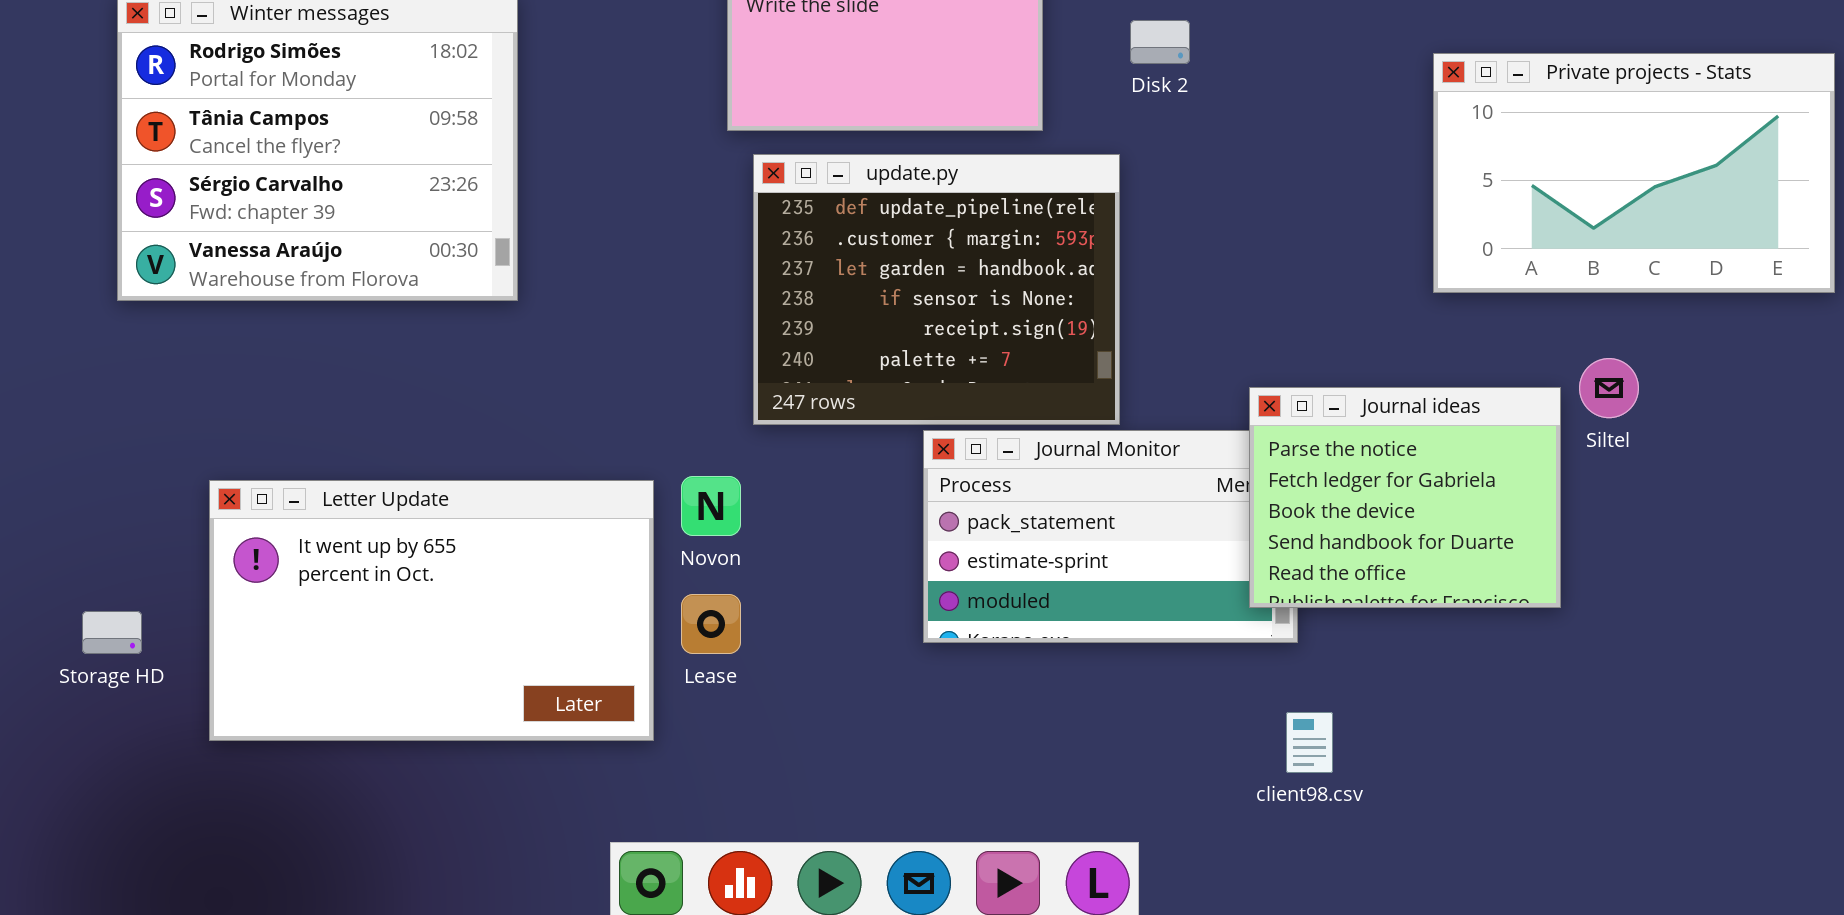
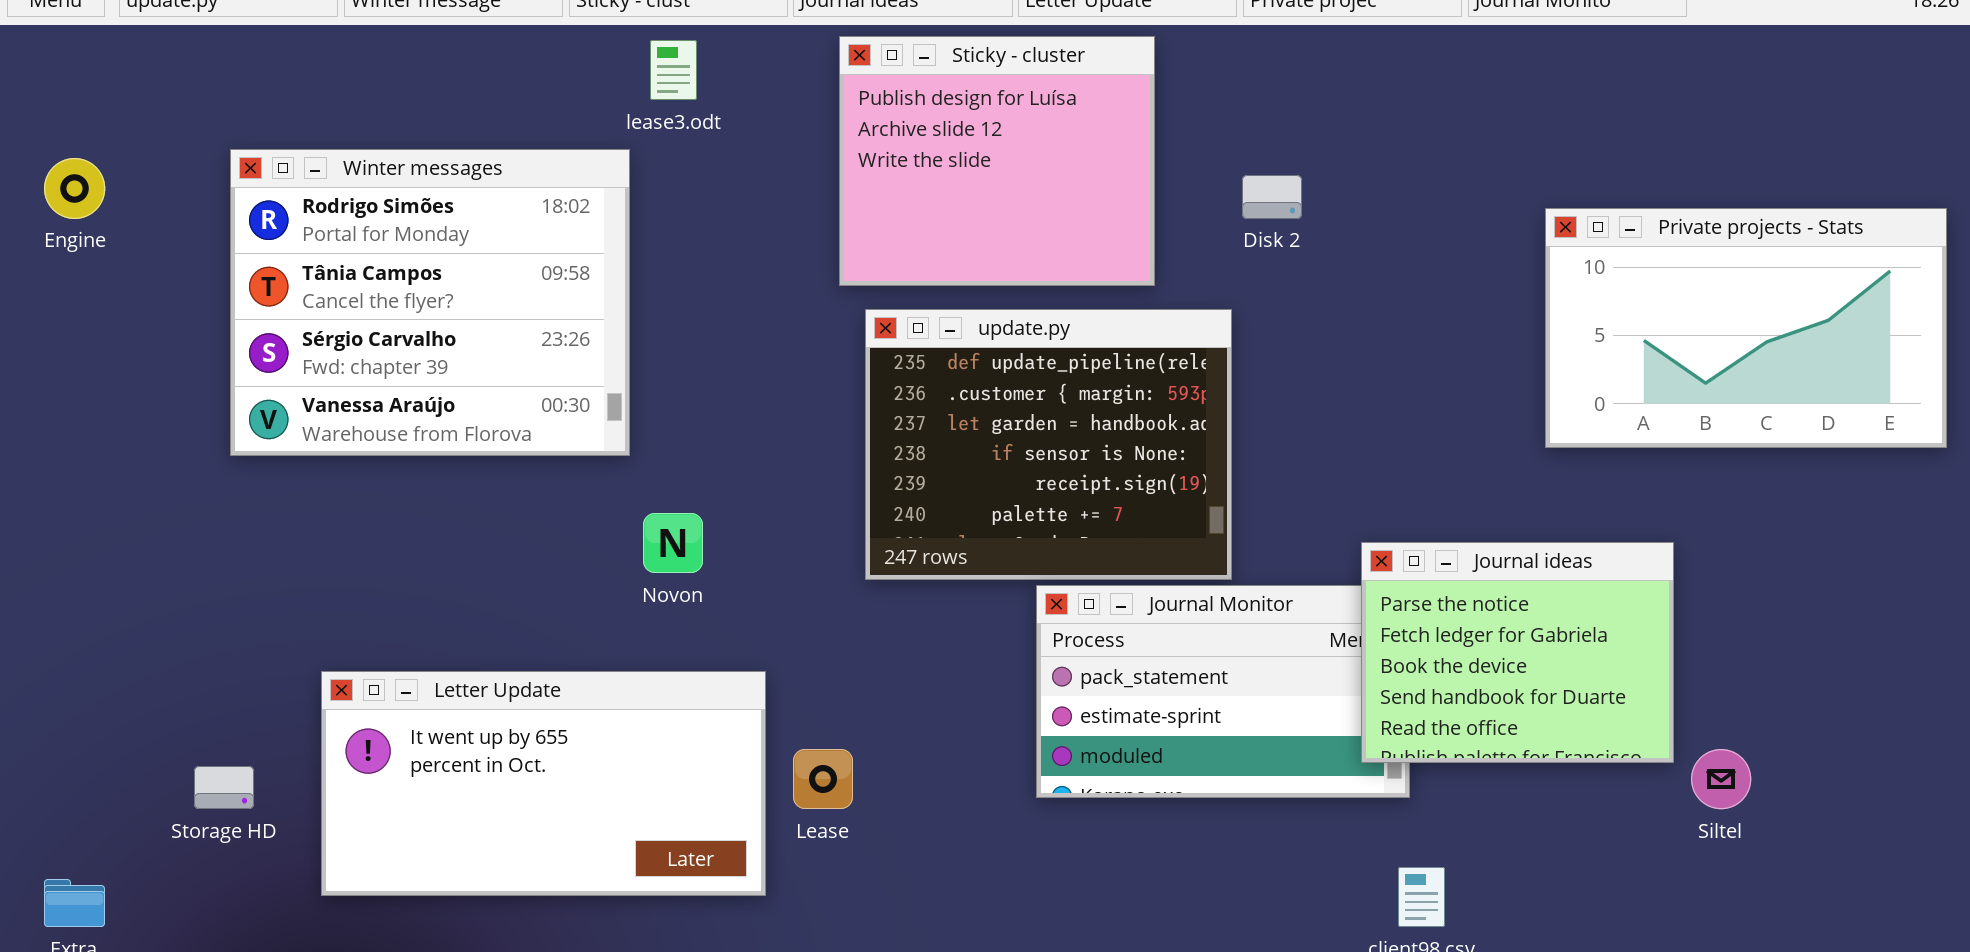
Siltel: [1579,358,1639,418] -> [1691,749,1751,809], moved
Novon: [681,476,741,536] -> [643,513,703,573], moved
Letter Update: [209,480,654,741] -> [321,671,766,896], resized

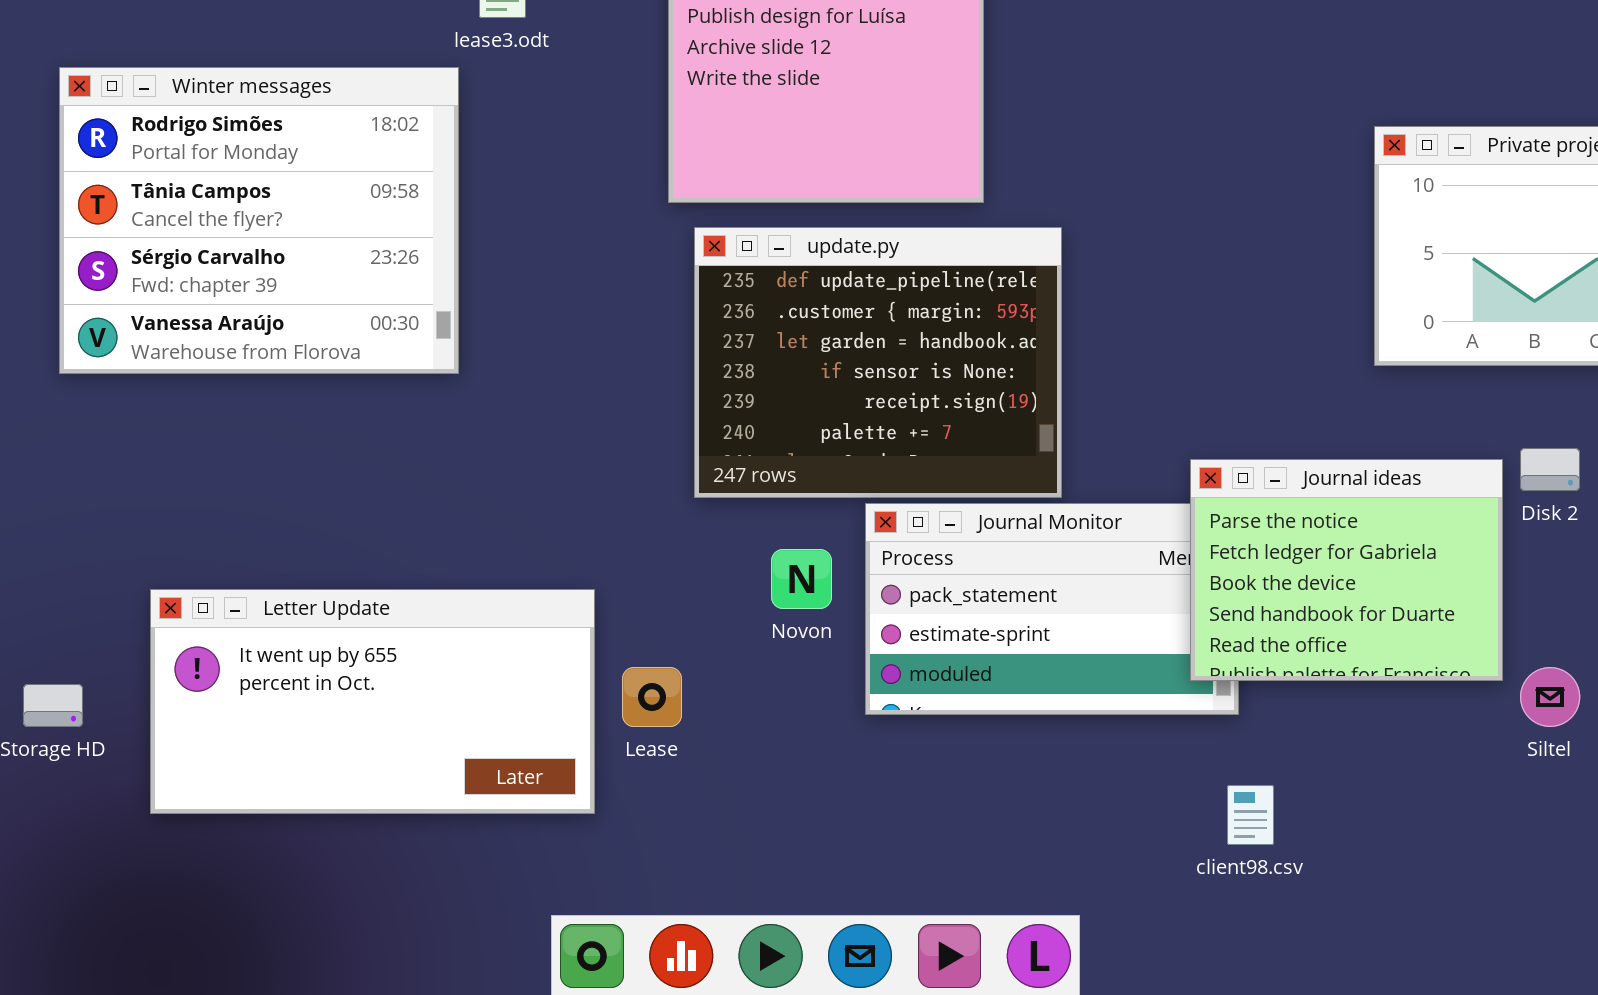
Disk 2: [1242,175,1302,219] -> [1520,448,1580,491], moved
Novon: [643,513,703,573] -> [771,549,832,609], moved

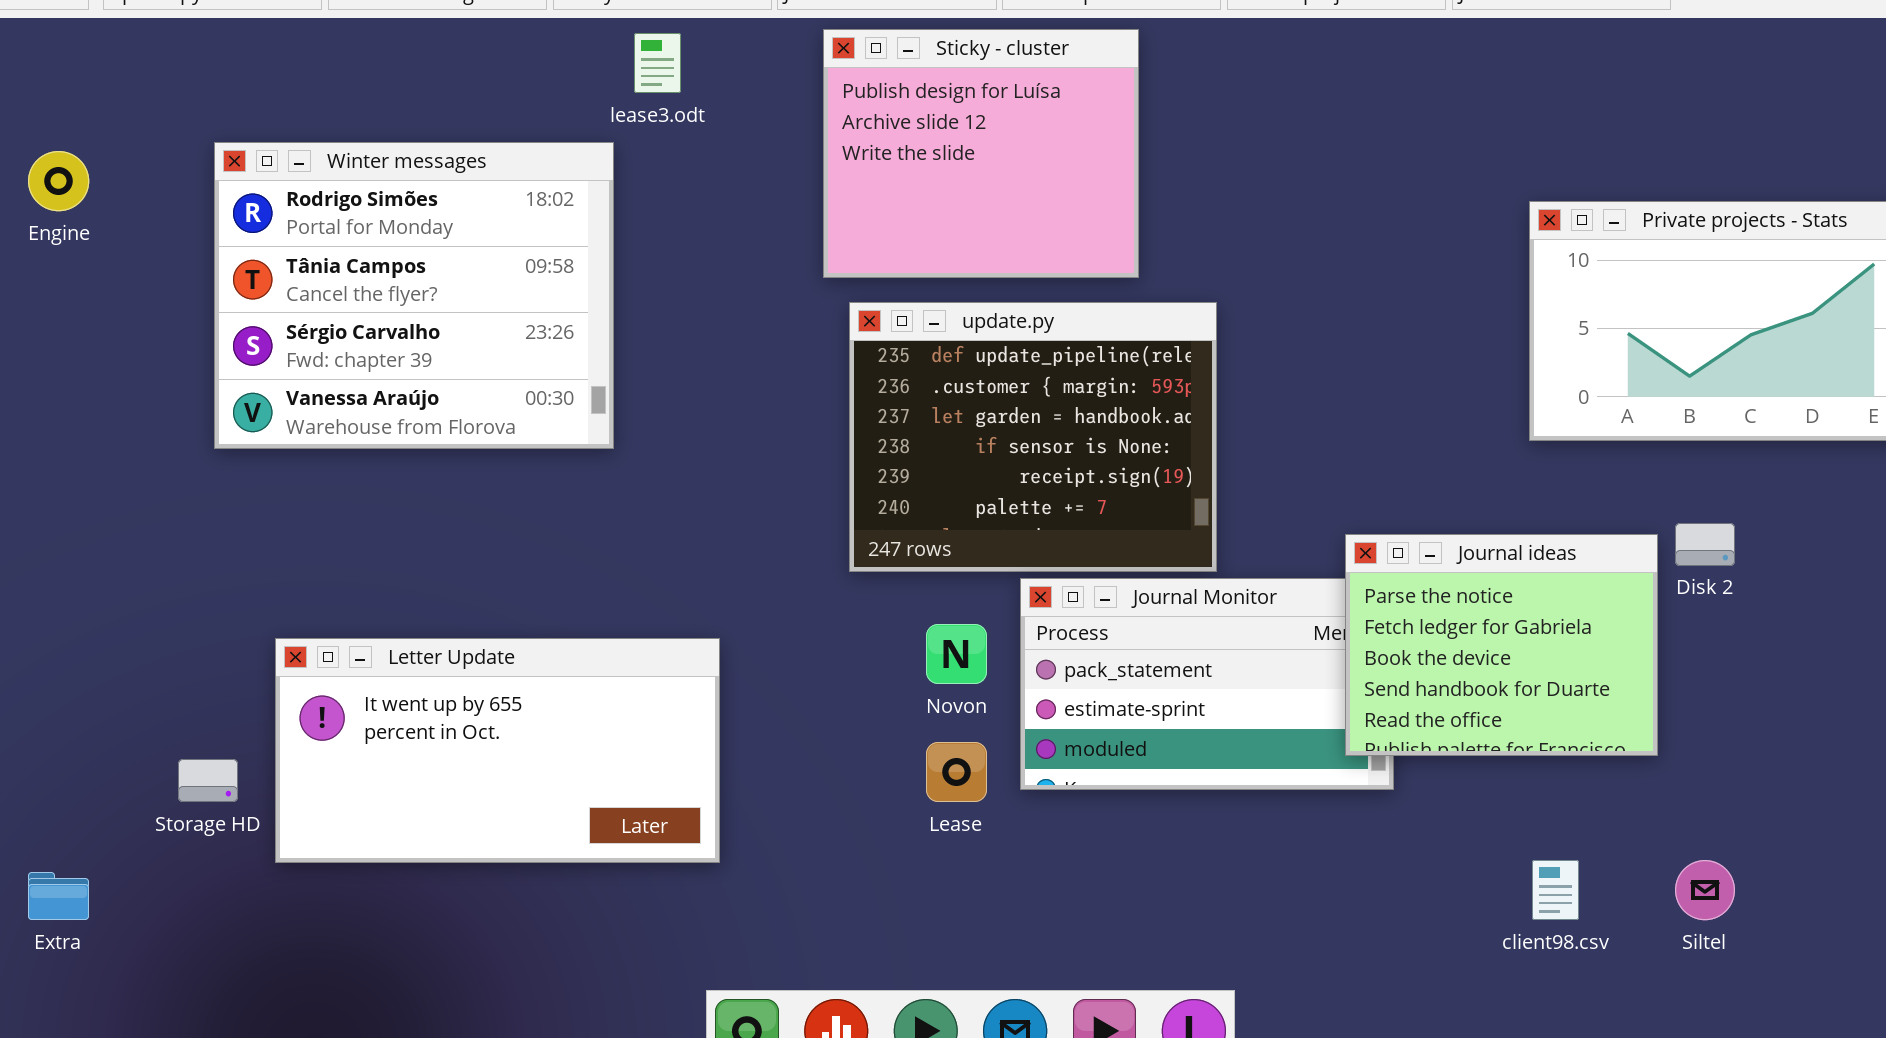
Letter Update: [150,589,595,814] -> [275,638,720,863], moved
Lease: [622,667,682,727] -> [926,742,987,802], moved
Siltel: [1520,667,1580,727] -> [1675,860,1735,920], moved
client98.csv: [1227,785,1274,845] -> [1532,860,1579,920], moved

